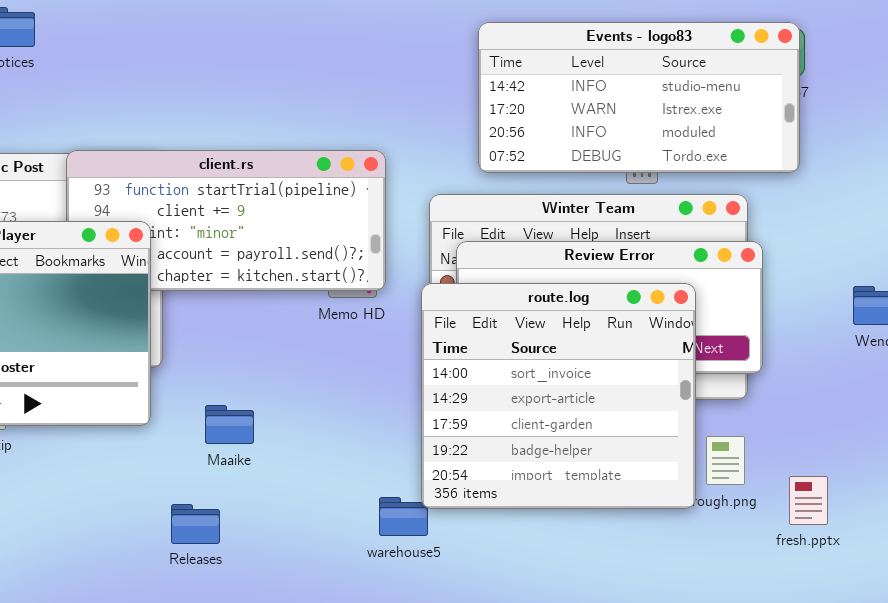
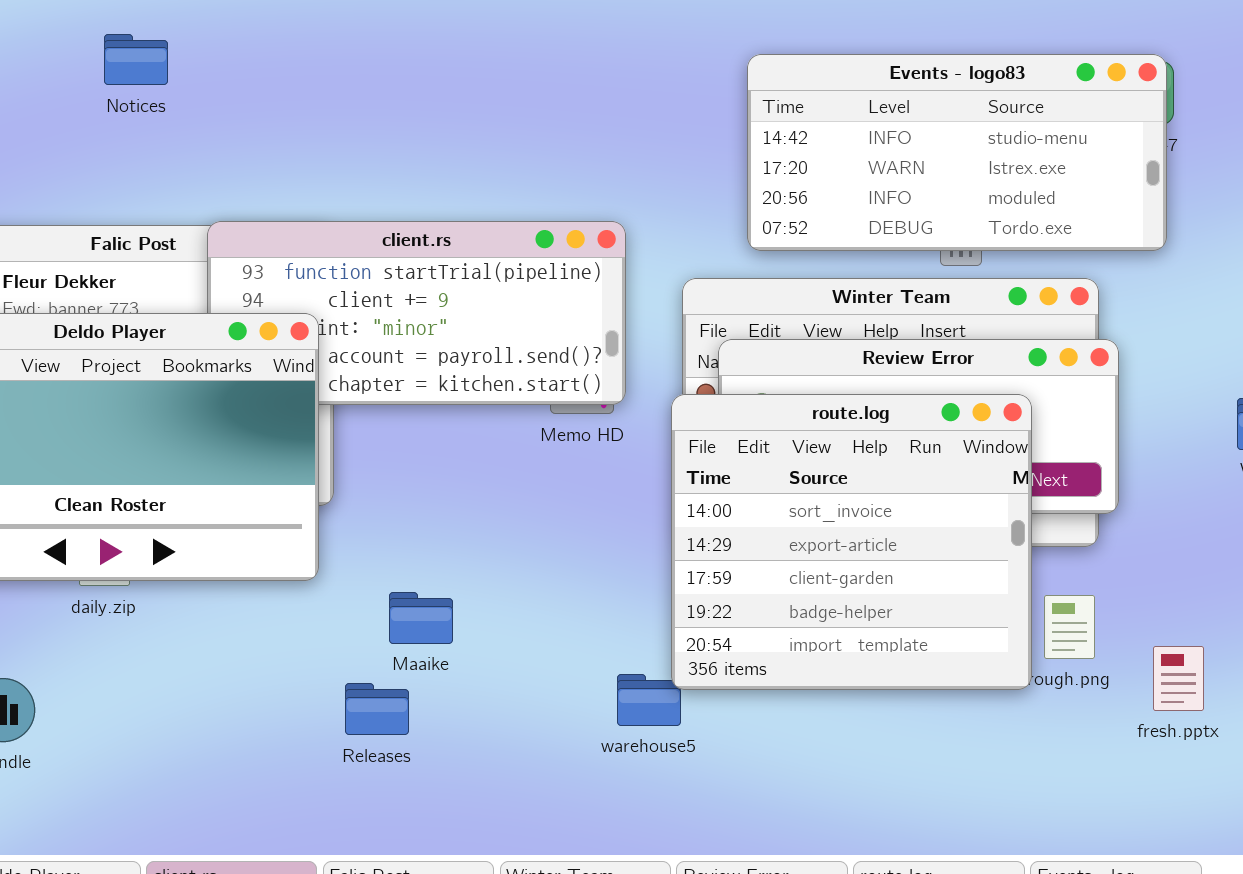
Maaike: [205,405,254,444] -> [389,592,453,644], moved

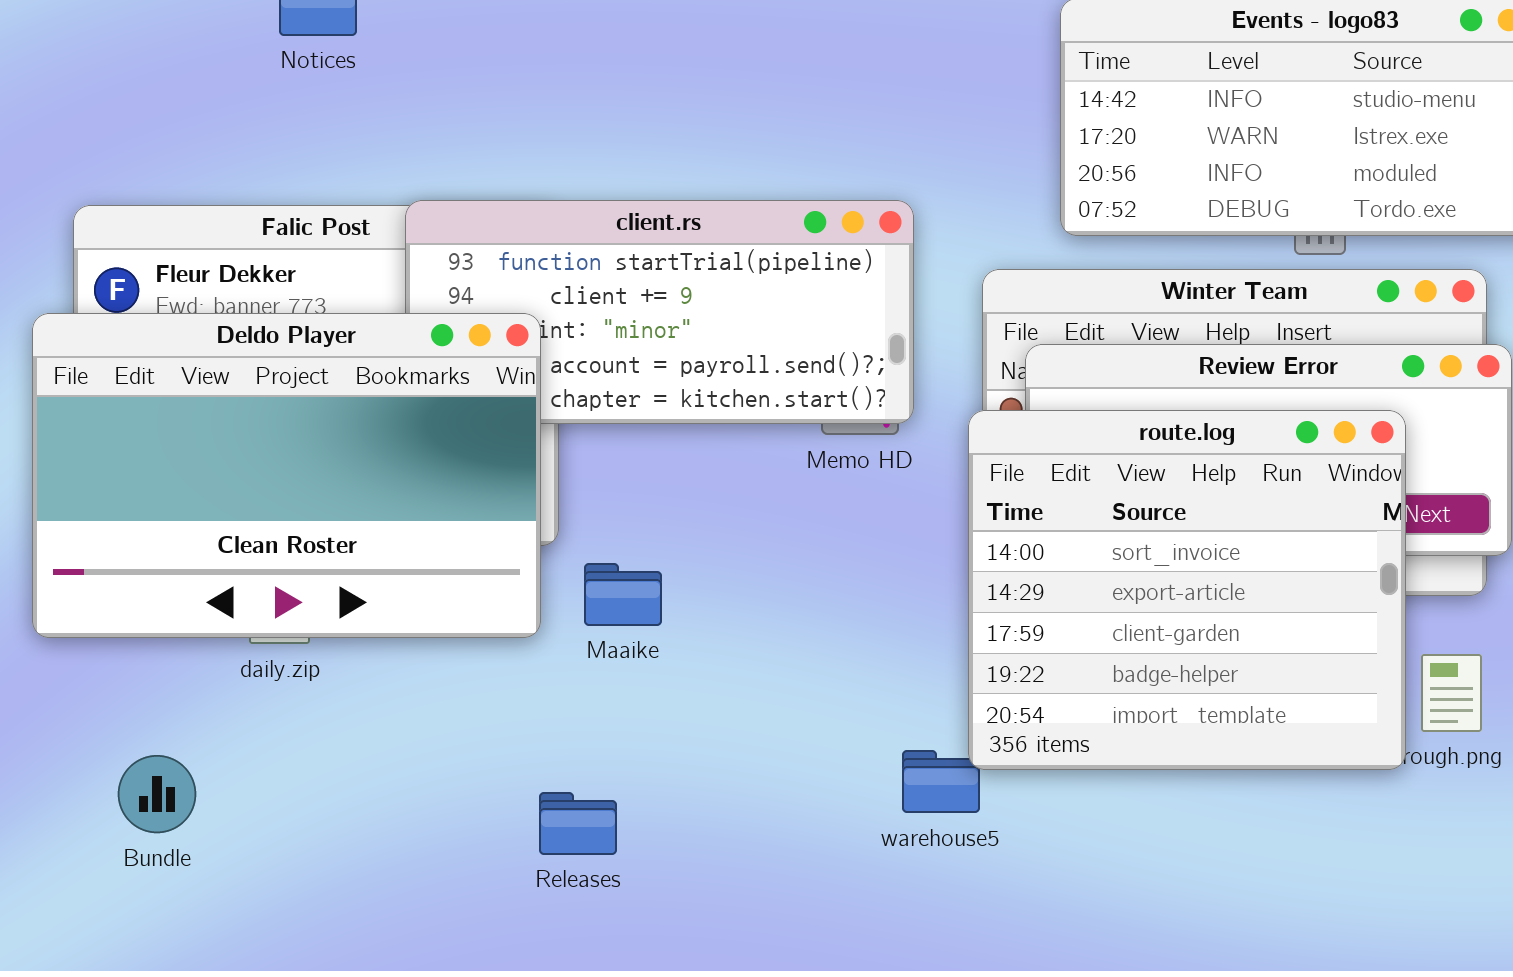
Maaike: [389,592,453,644] -> [584,563,662,626], moved
Releases: [345,683,409,735] -> [539,792,617,855], moved

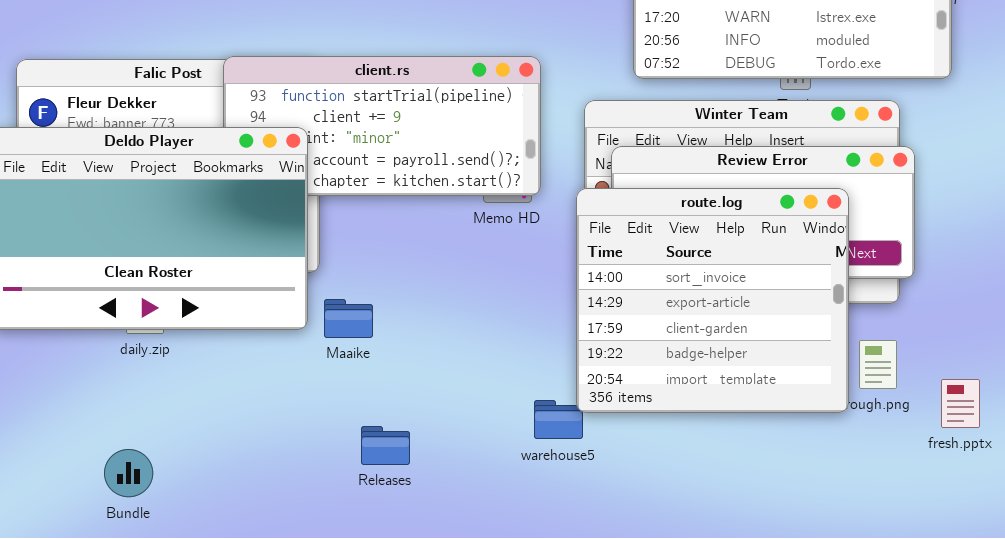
Maaike: [584,563,662,626] -> [324,299,373,338], moved
Bundle: [118,755,196,833] -> [104,449,153,497], moved
Releases: [539,792,617,855] -> [361,426,410,465], moved

